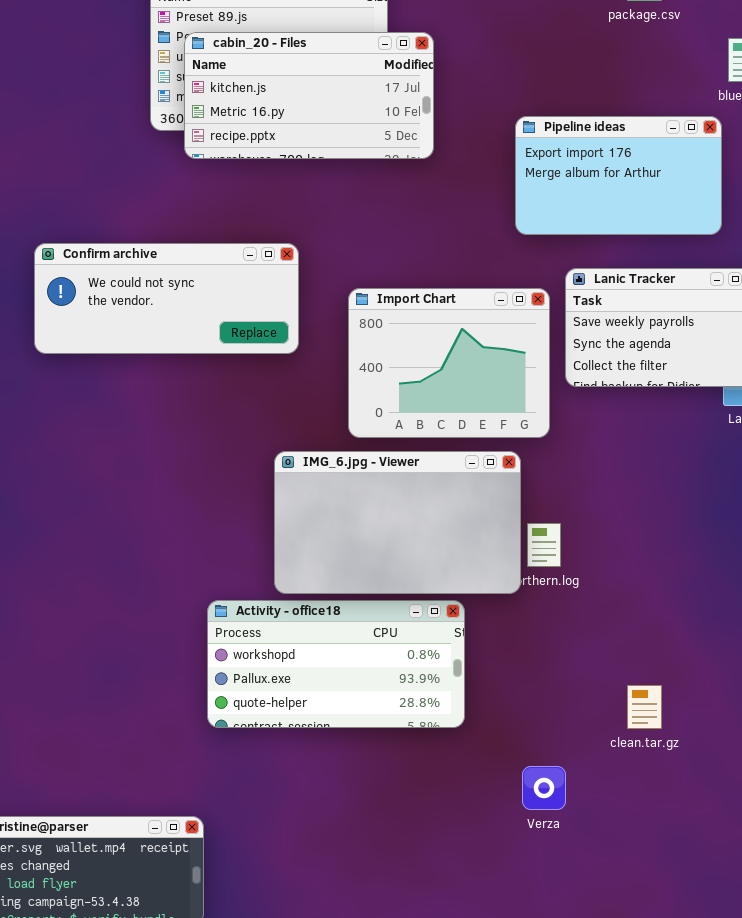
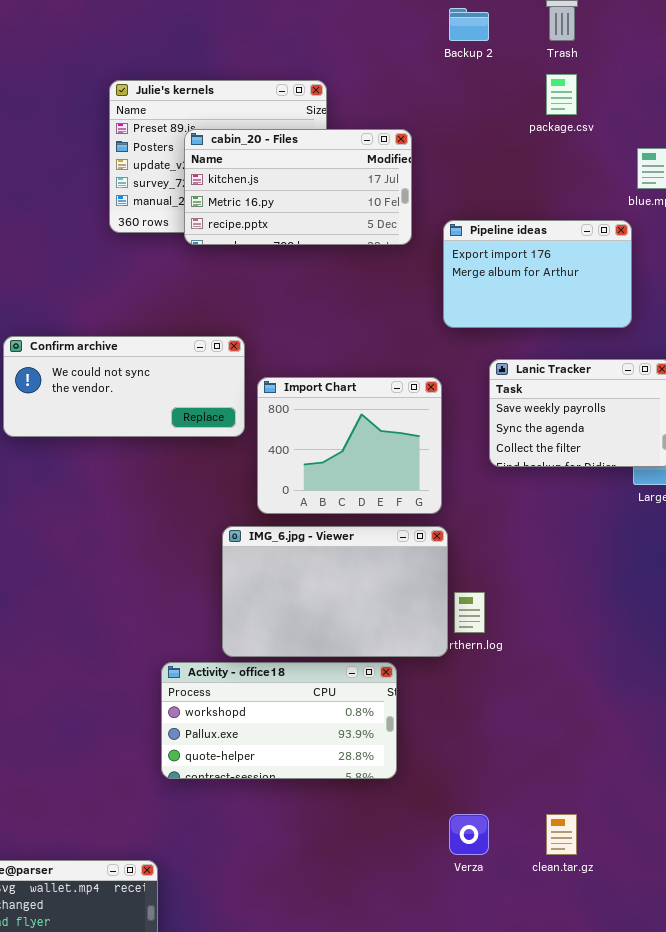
cabin_20 - Files: [184,32,434,159] -> [184,129,412,245], moved
Import Chart: [348,288,550,438] -> [257,377,442,514], moved
clean.tar.gz: [627,685,662,729] -> [546,814,577,855], moved

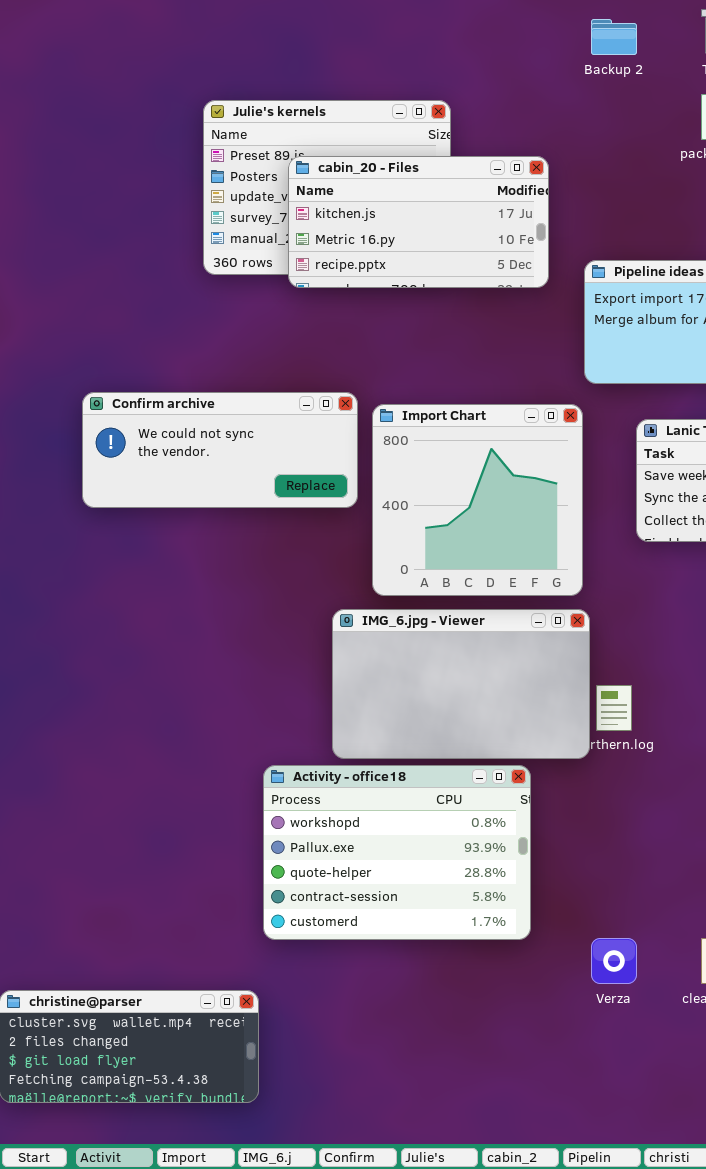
Import Chart: [257,377,442,514] -> [372,404,583,596], resized
Activity - office18: [161,662,397,779] -> [263,765,531,940], resized

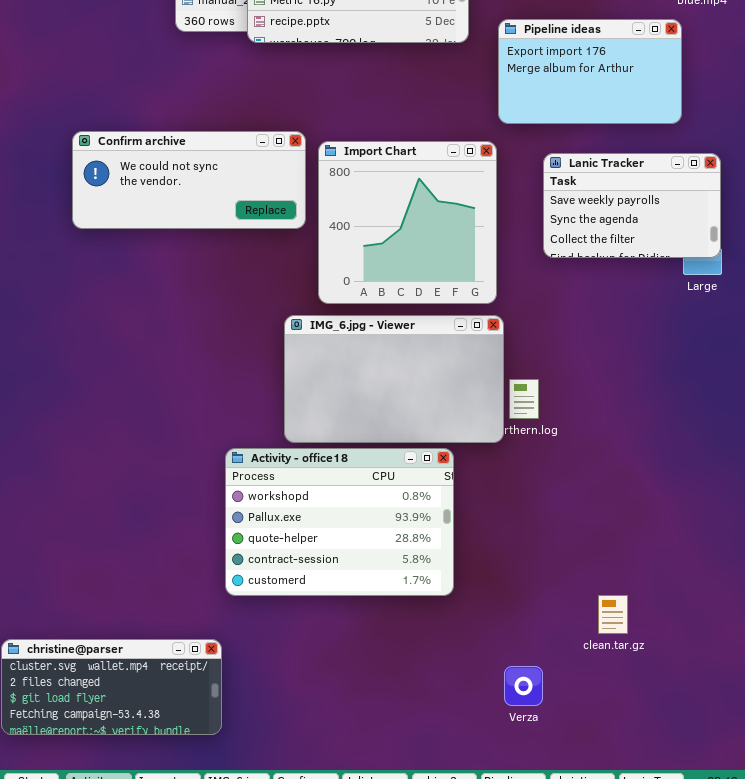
Verza: [591,938,637,984] -> [504,666,543,706], moved

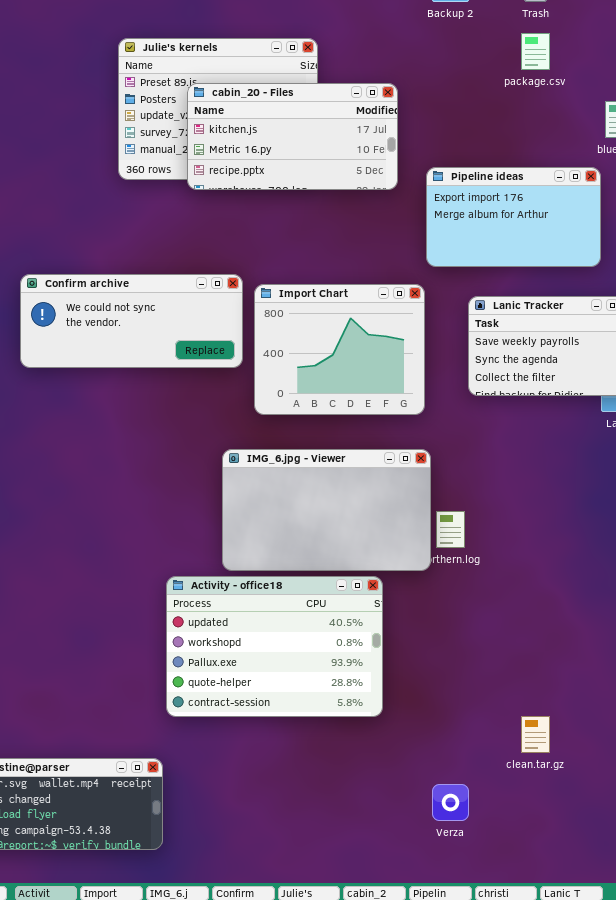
Import Chart: [318,141,497,304] -> [254,284,425,415], resized
Activity - office18: [225,448,454,596] -> [166,576,383,717], scrolled up 1 row

